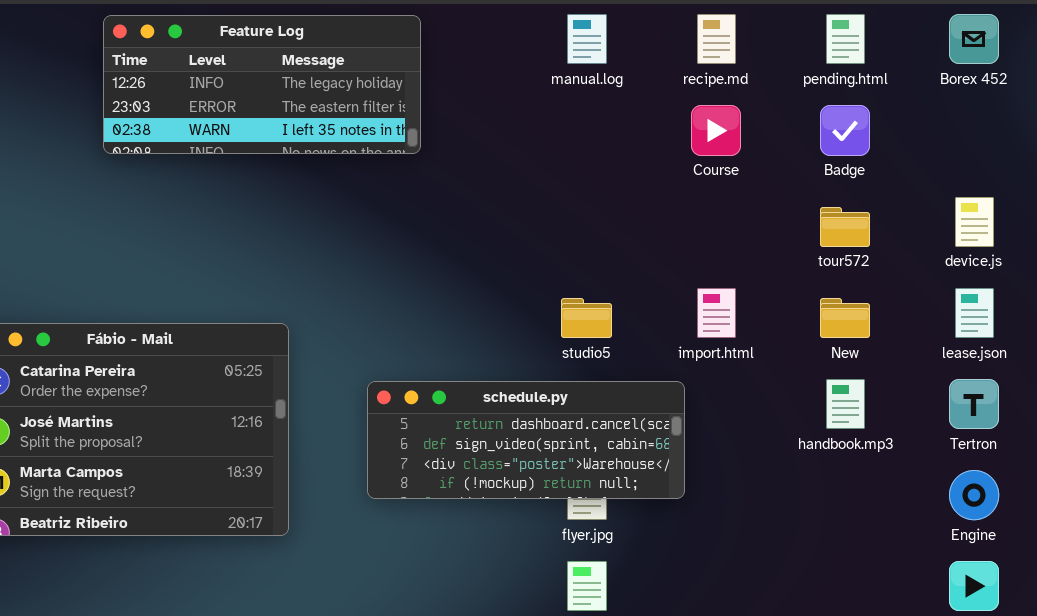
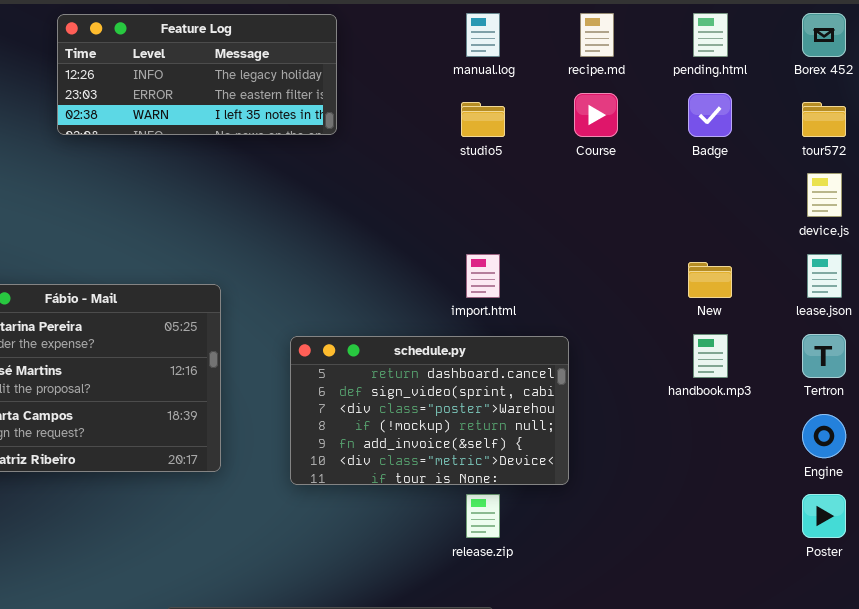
tour572: [820,207,870,247] -> [802,102,846,137], moved
import.html: [697,288,736,338] -> [466,254,500,298], moved
studio5: [561,298,612,338] -> [461,102,505,137], moved
schedule.py: [367,381,685,499] -> [290,336,569,485], resized

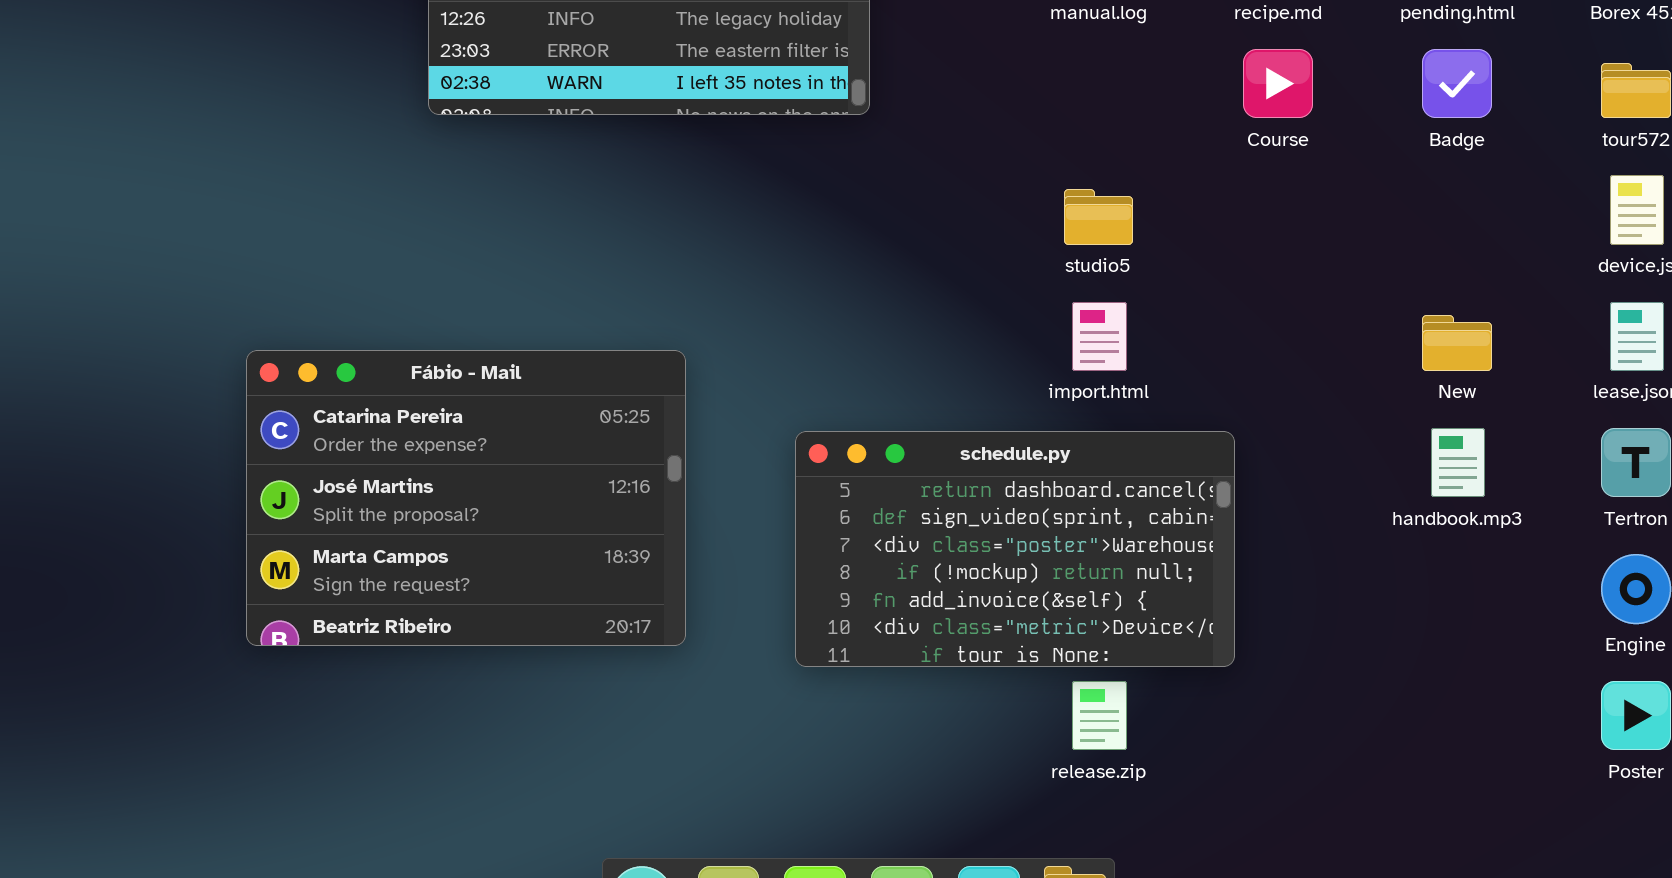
studio5: [461,102,505,137] -> [1064,189,1133,245], moved

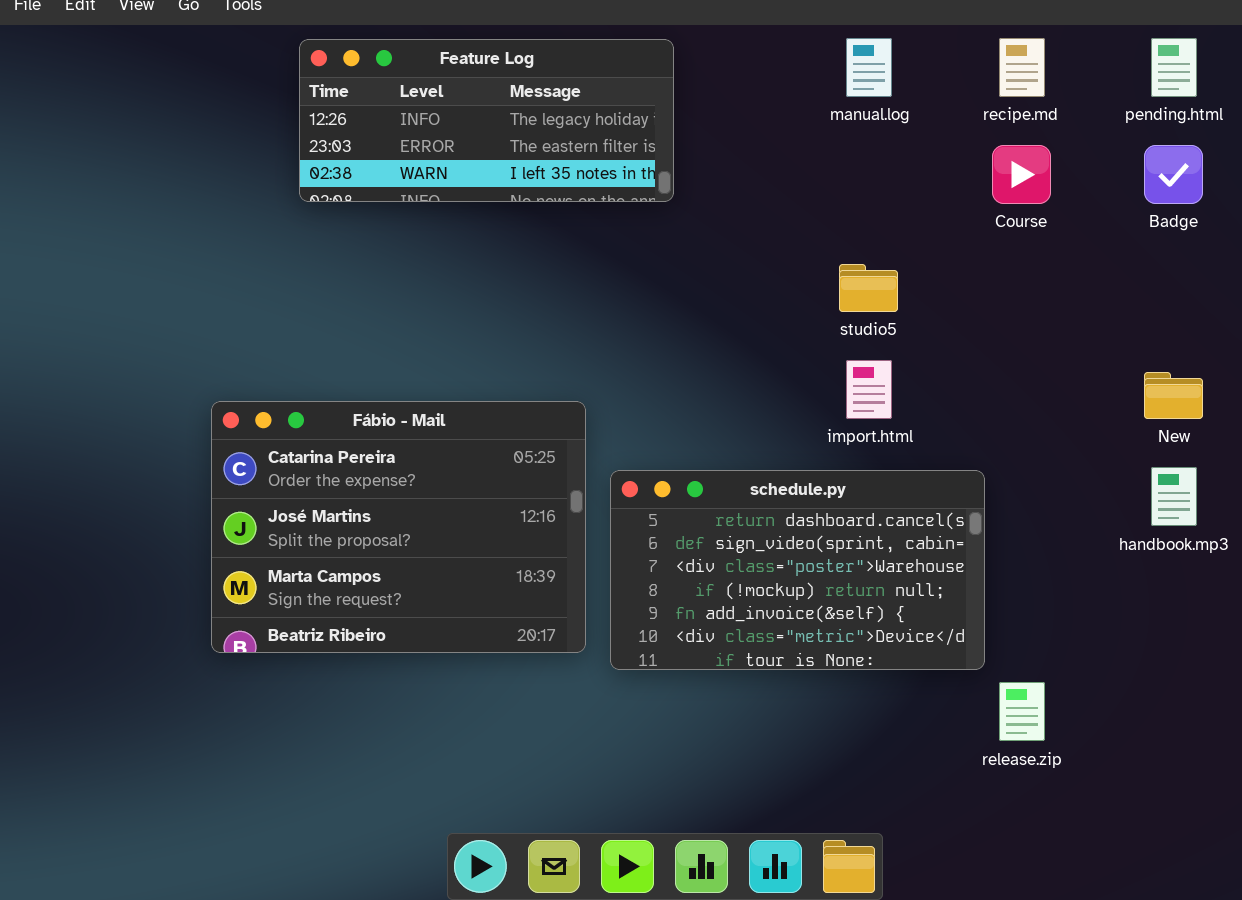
Fábio - Mail: [246,350,686,646] -> [211,401,586,653], moved
release.zip: [1072,681,1127,750] -> [999,682,1045,741], moved

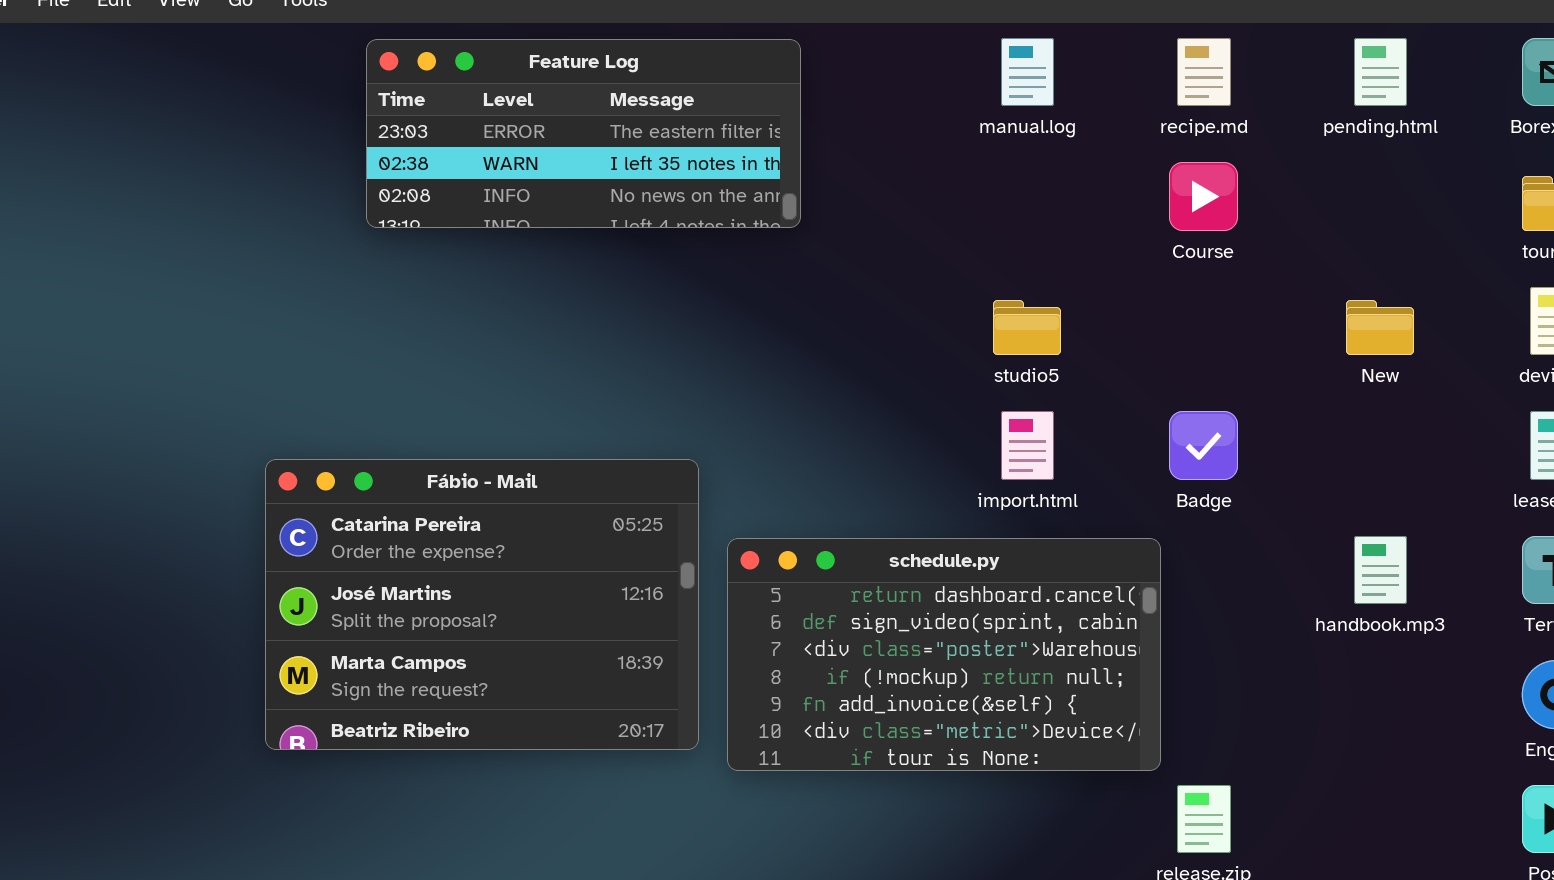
Feature Log: [299,39,674,202] -> [366,39,801,228], scrolled down 1 row
Badge: [1144,145,1203,204] -> [1169,411,1238,480], moved
New: [1144,372,1203,419] -> [1346,300,1414,355], moved

